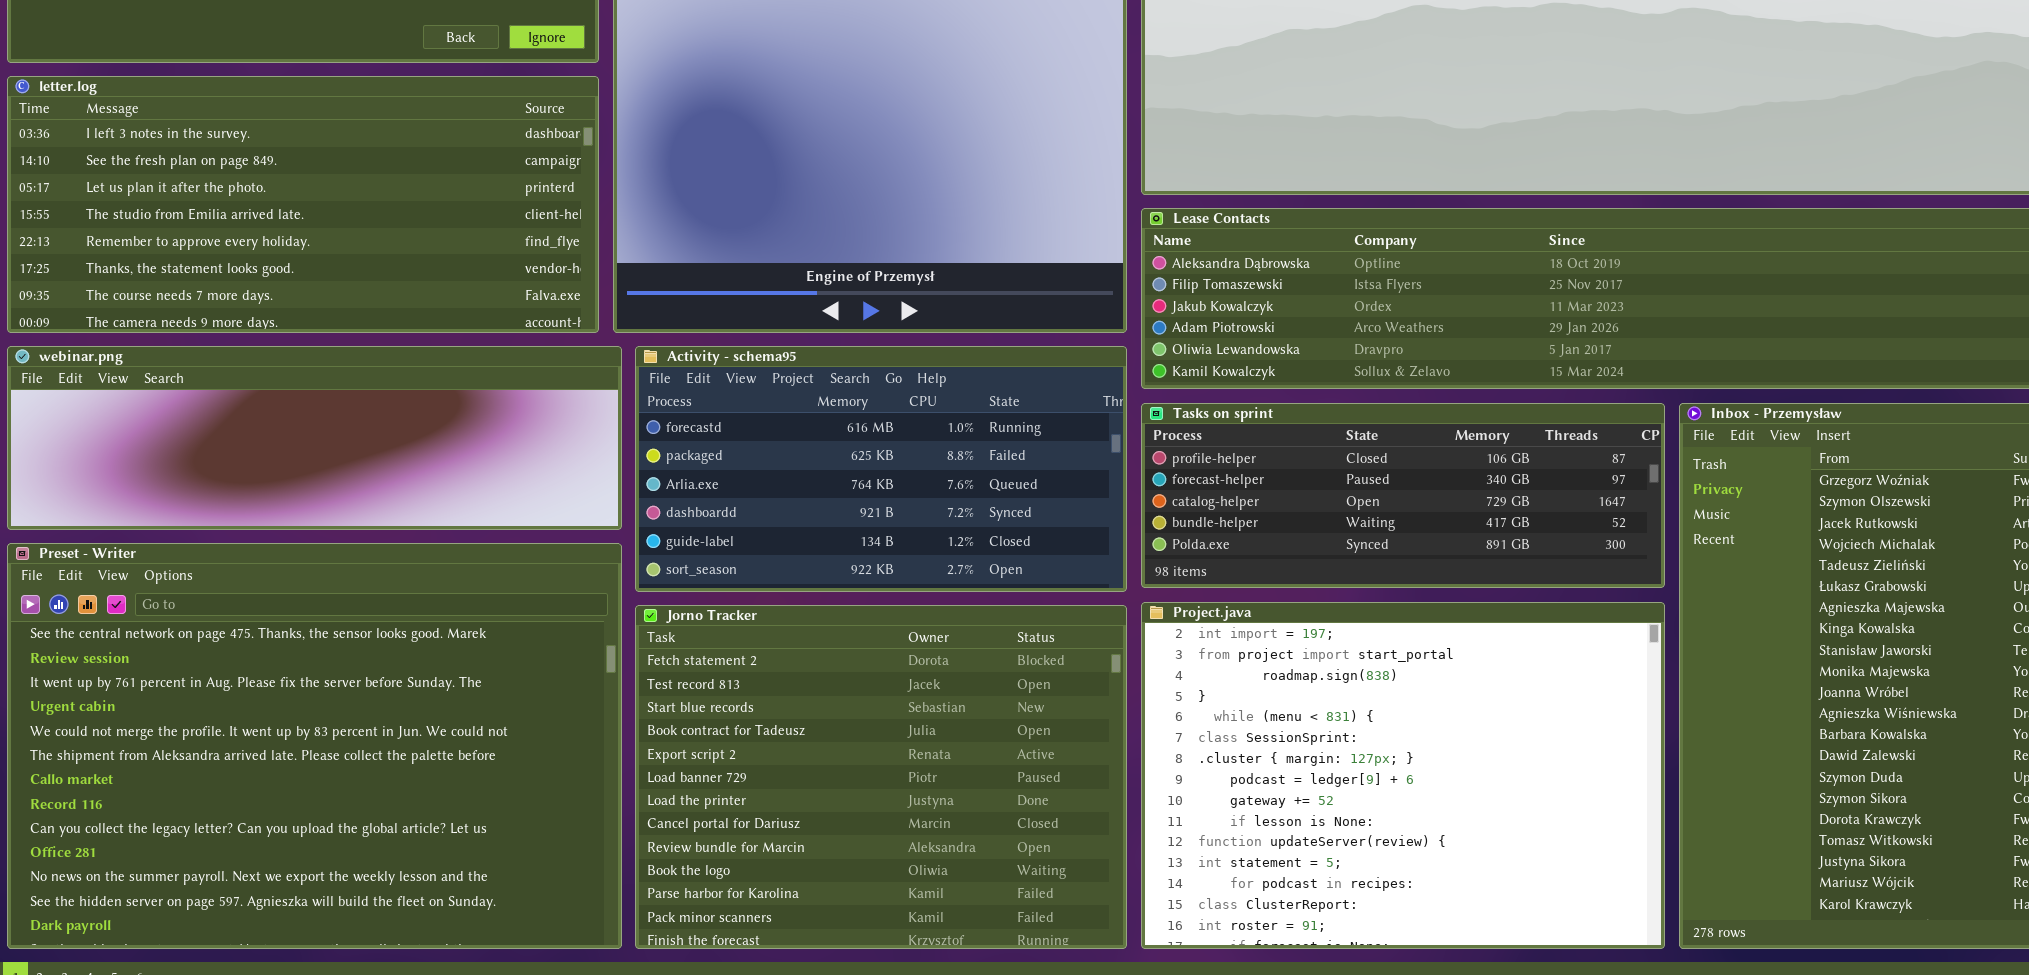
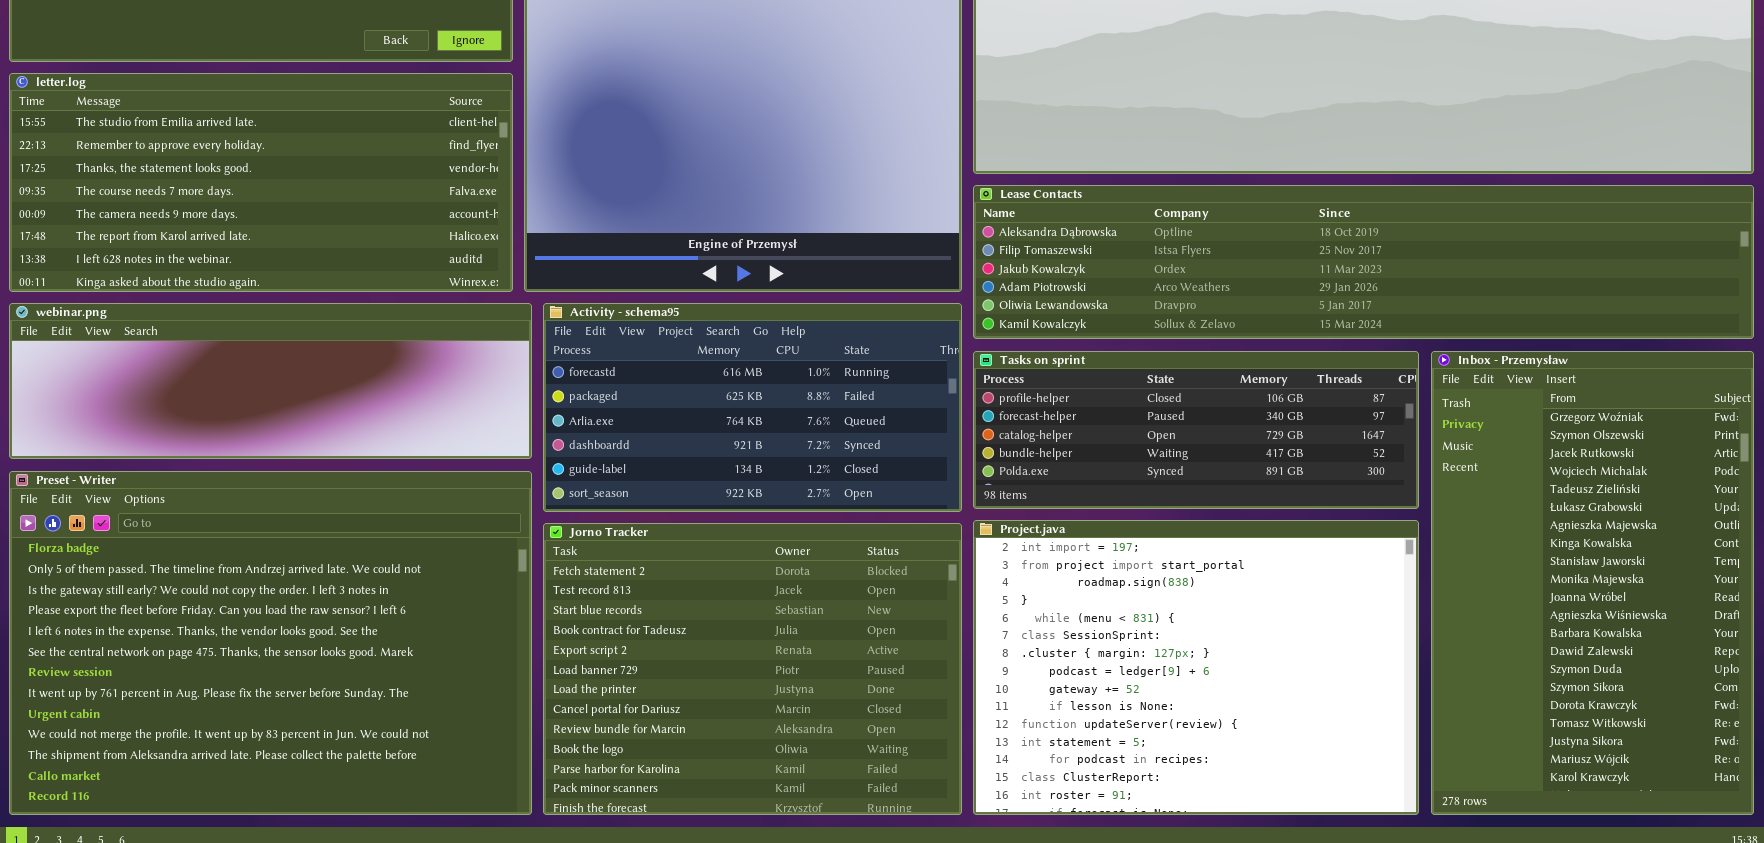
letter.log: [7,76,599,333] -> [9,73,513,292], scrolled down 3 rows
Preset - Writer: [7,543,622,949] -> [9,471,532,815], scrolled up 5 rows

